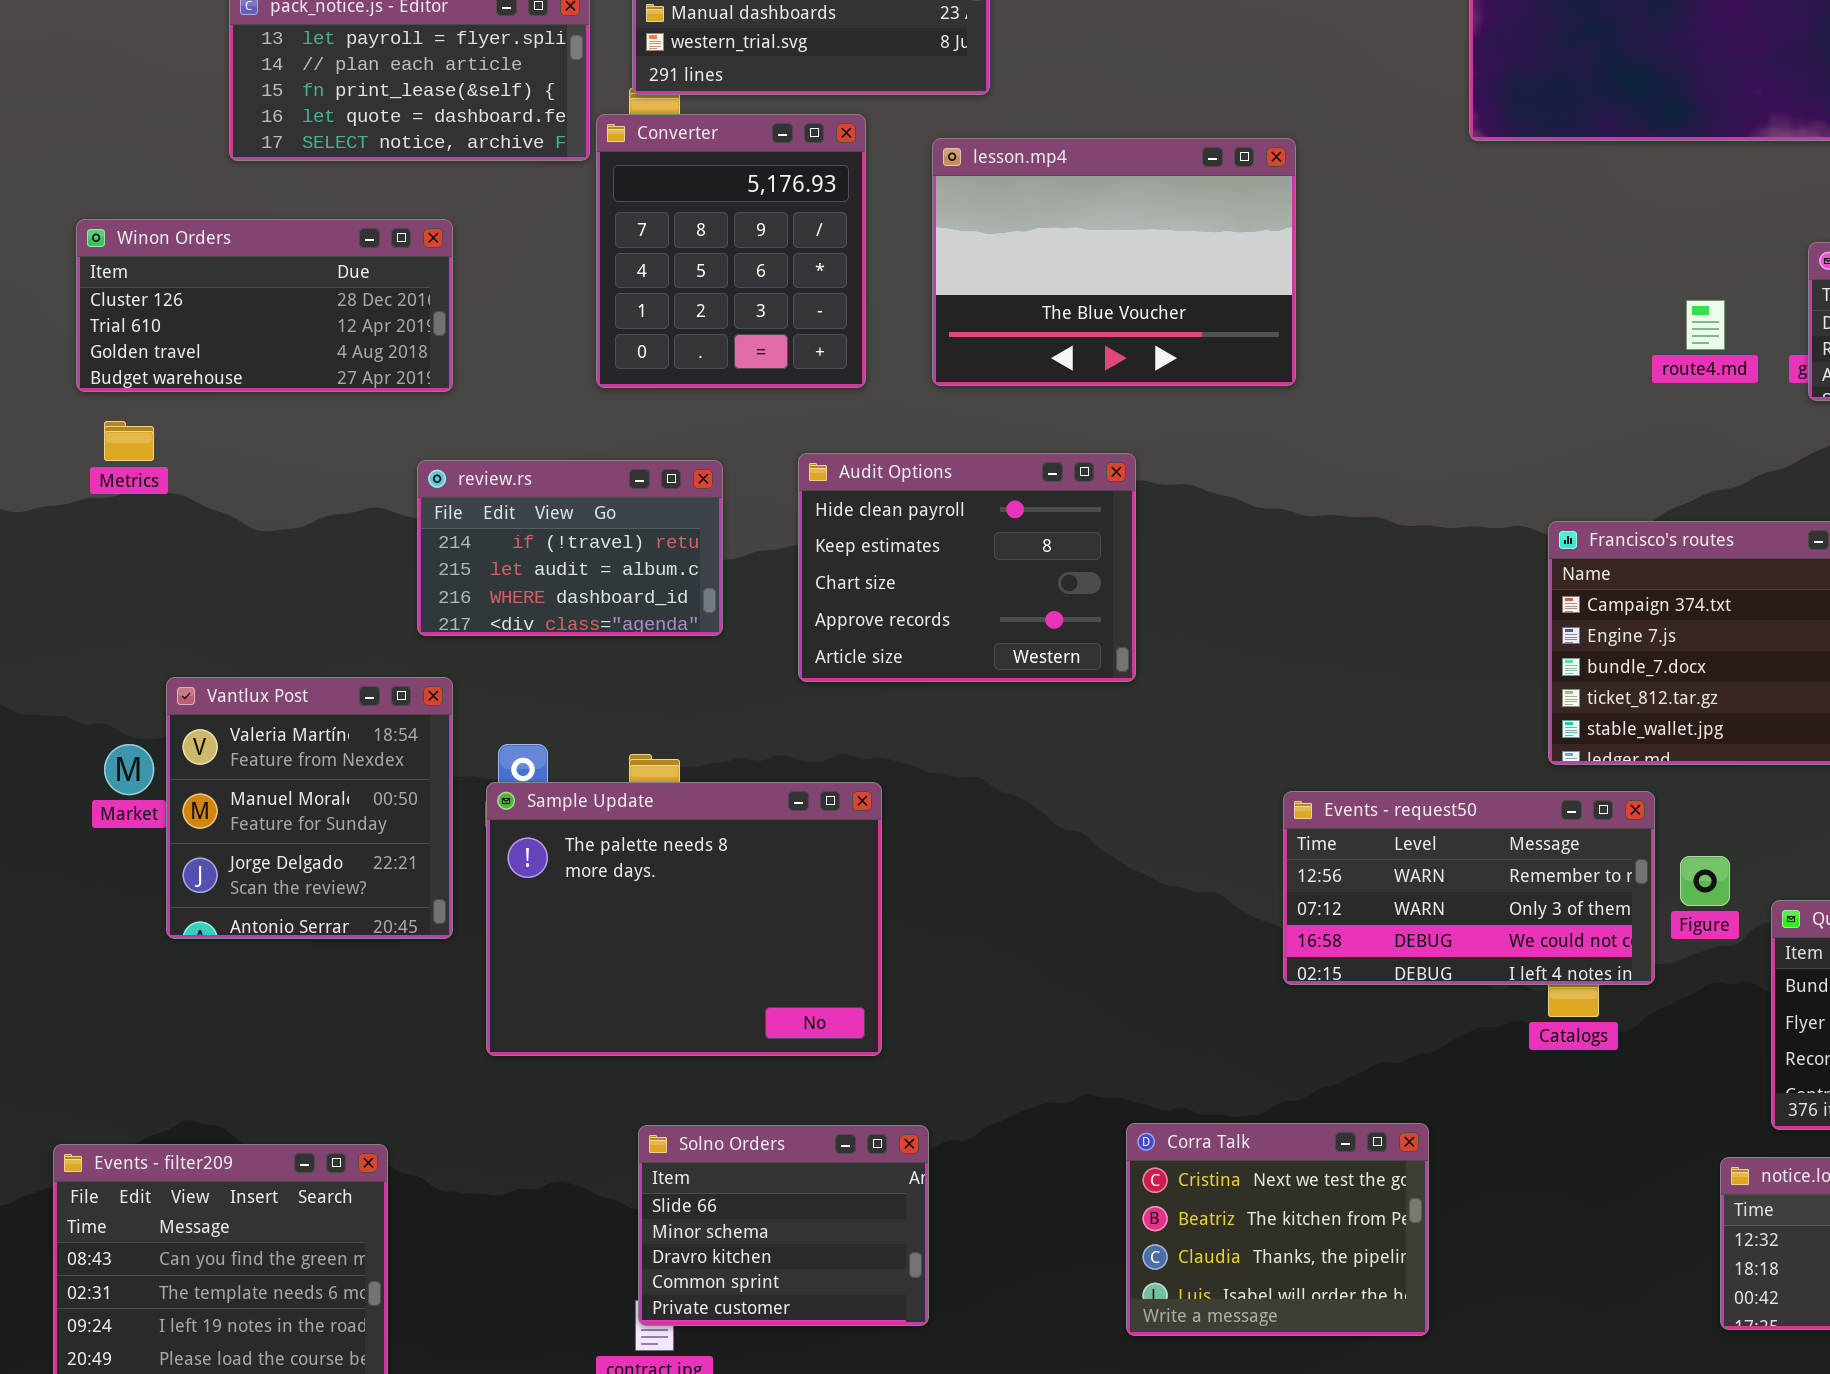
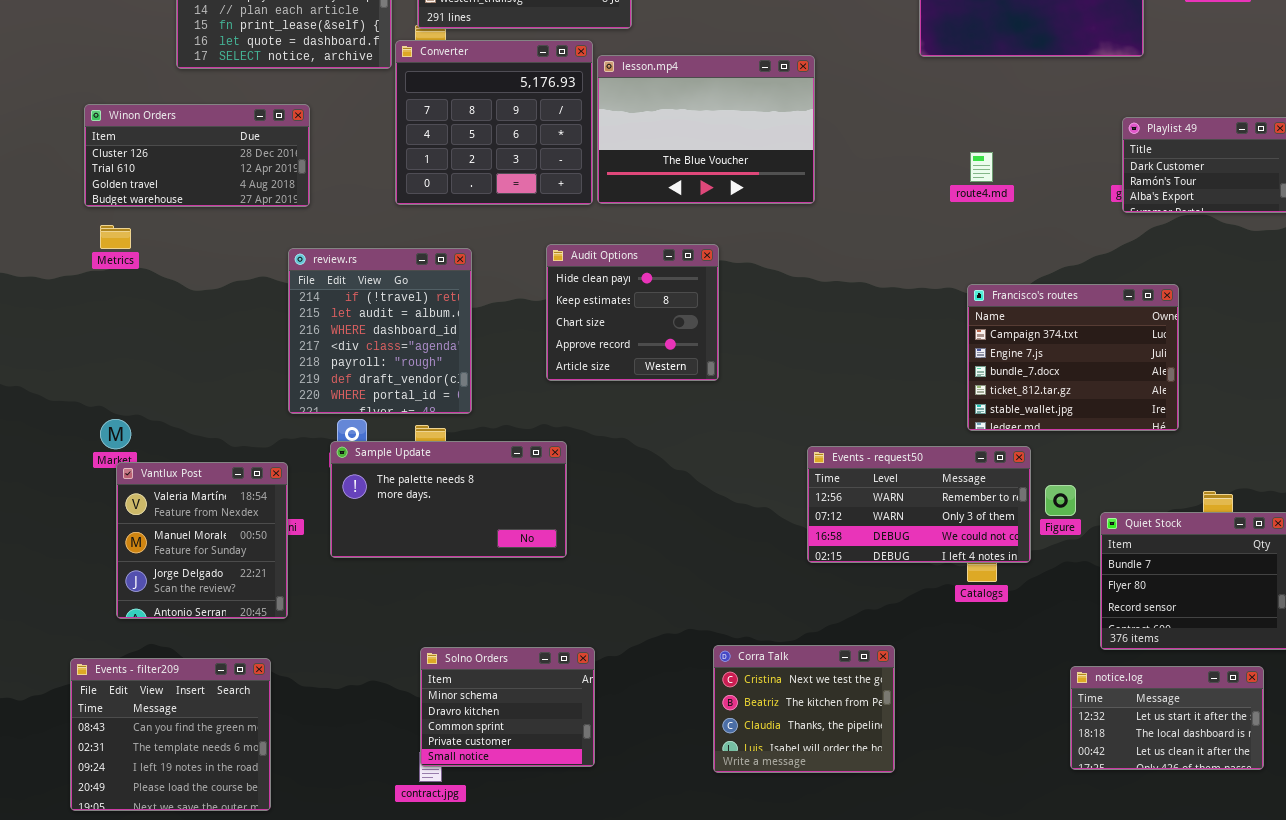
Converter: [596,114,866,388] -> [395,40,593,205], resized
route4.md: [1686,300,1725,350] -> [970,152,993,182], moved
Audit Options: [798,453,1136,682] -> [546,244,719,381], resized
review.rs: [417,460,723,636] -> [288,248,472,414], resized
Vantlux Post: [166,677,453,939] -> [116,462,288,619], moved
Sample Update: [486,782,882,1056] -> [330,441,567,558], resized
Solno Orders: [638,1125,929,1326] -> [420,647,595,767], scrolled down 1 row

